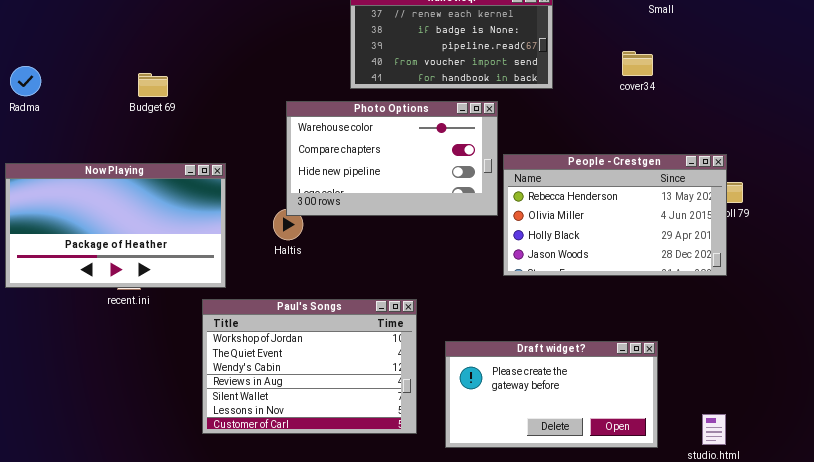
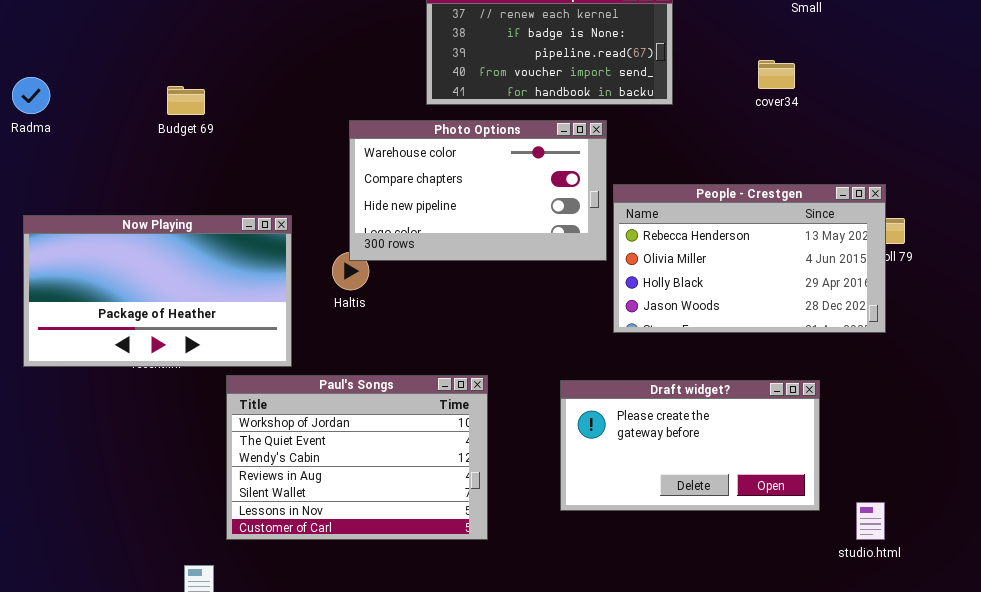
Now Playing: [5,163,226,288] -> [23,215,292,367], moved
Paul's Songs: [202,299,417,434] -> [226,375,488,540], moved
Draft widget?: [445,341,658,448] -> [560,380,820,511], moved

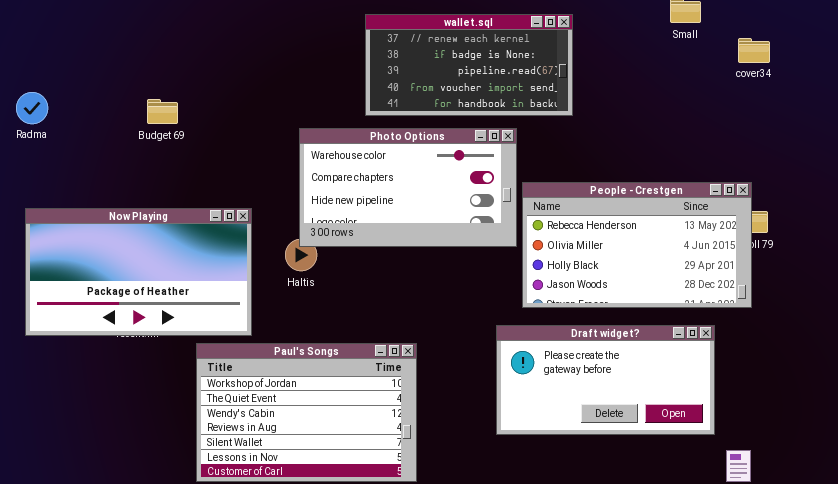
cover34: [758,60,795,89] -> [738,38,770,63], moved
Draft widget?: [560,380,820,511] -> [496,325,715,435], moved

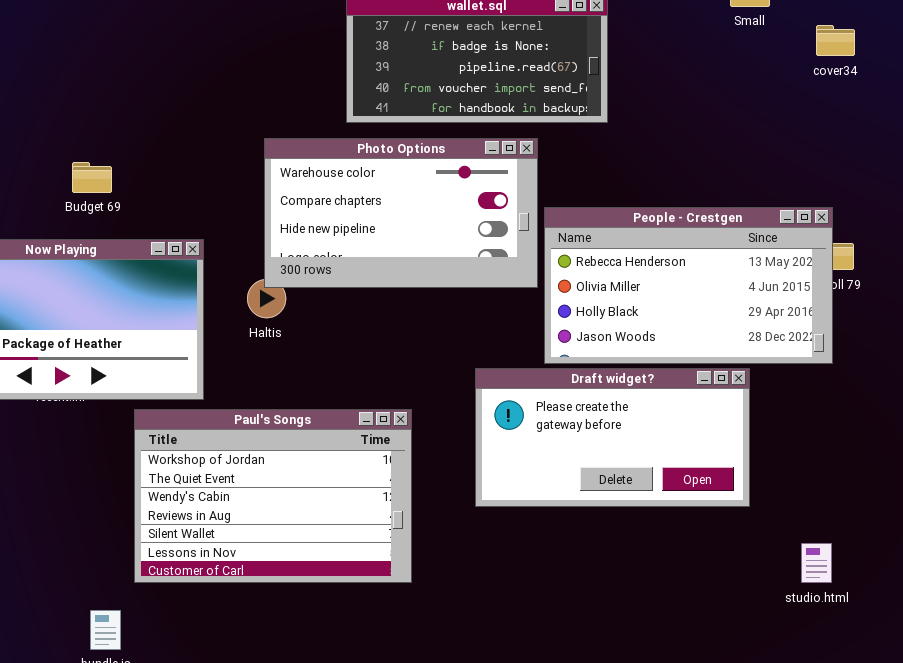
Budget 69: [147,99,178,124] -> [72,162,112,193], moved
Draft widget?: [496,325,715,435] -> [475,368,750,507], moved

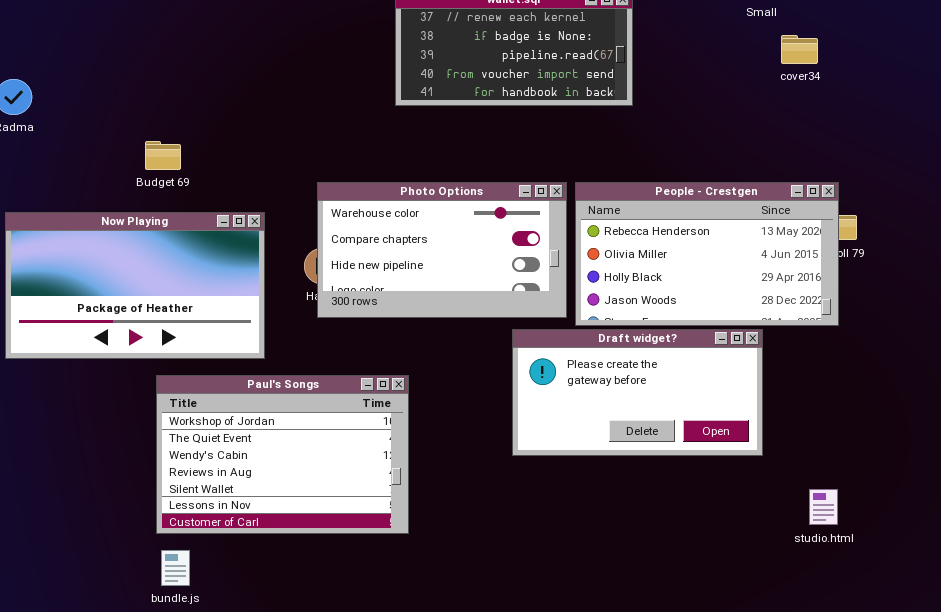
cover34: [816,25,855,56] -> [781,35,818,64], moved
Photo Options: [264,138,538,288] -> [317,182,567,318], moved
Paul's Songs: [134,409,412,583] -> [156,375,409,534], moved

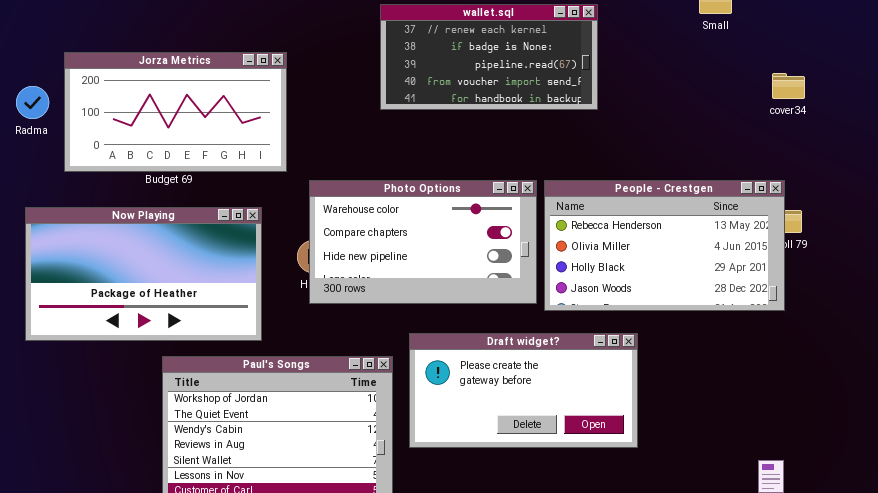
cover34: [781,35,818,64] -> [772,73,805,99], moved
Jorza Metrics: none -> [64,52,287,172], opened
Draft widget?: [512,329,763,456] -> [409,333,638,448], moved

